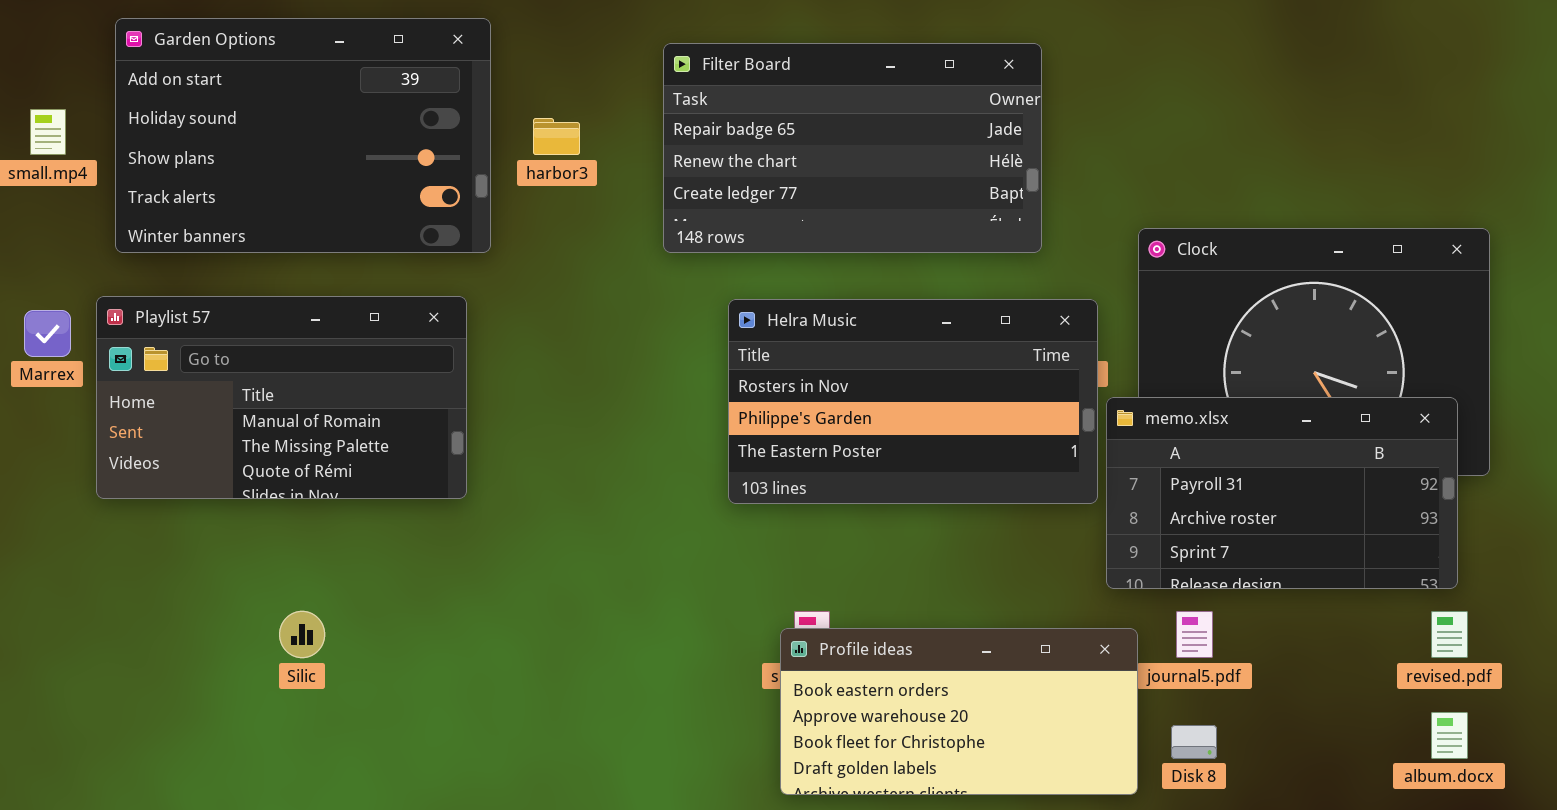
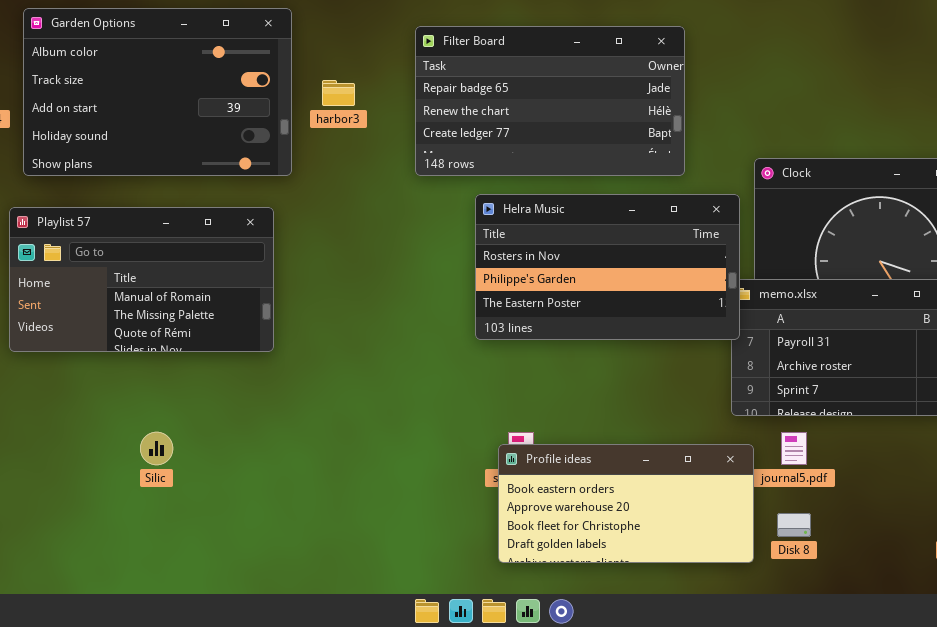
Garden Options: [115,18,491,253] -> [23,8,292,176], scrolled up 2 rows
Helra Music: [728,299,1098,504] -> [475,194,740,340], moved

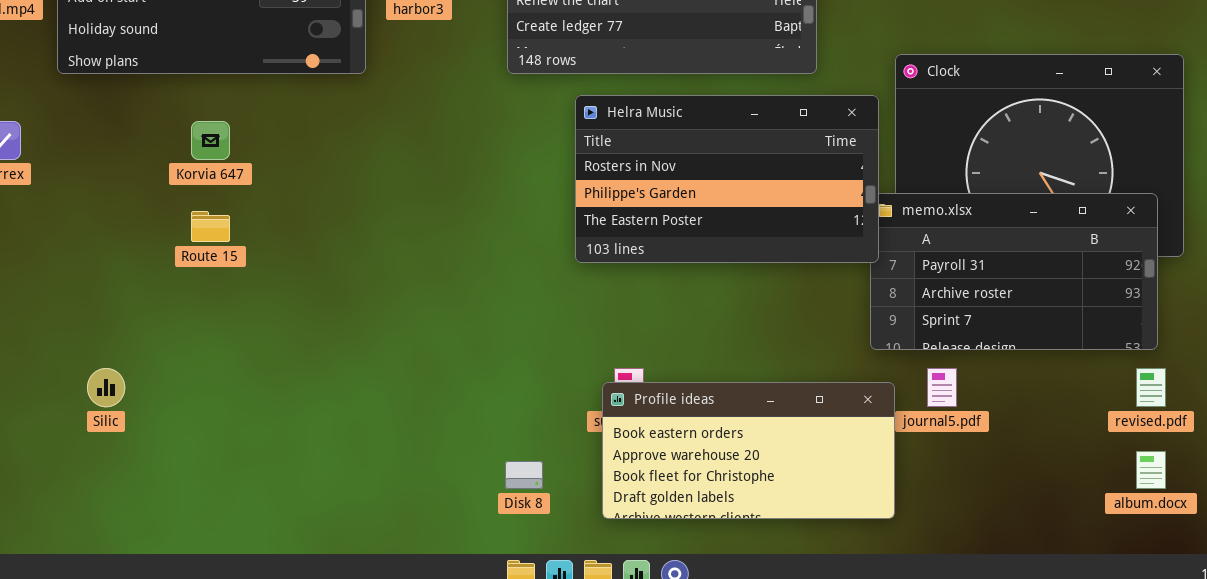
Playlist 57: [9,207,274,352] -> none, closed
Silic: [140,432,173,465] -> [87,368,125,407], moved
Disk 8: [777,513,811,537] -> [505,461,543,489], moved

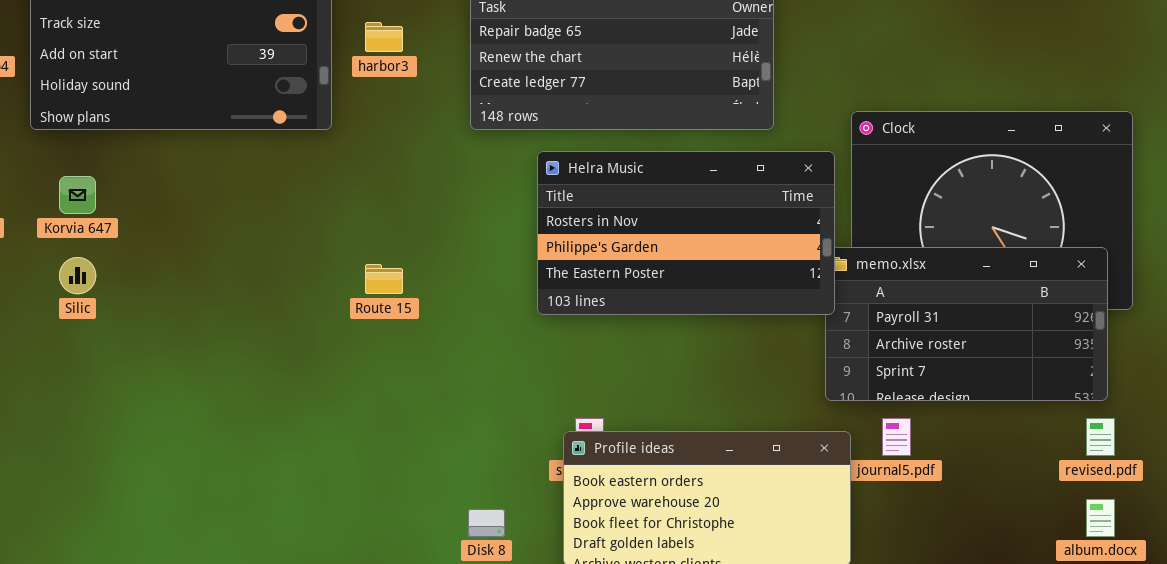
Korvia 647: [191,121,230,160] -> [59,176,96,214], moved
Route 15: [191,211,230,242] -> [365,264,403,294], moved
Silic: [87,368,125,407] -> [59,257,96,294], moved

